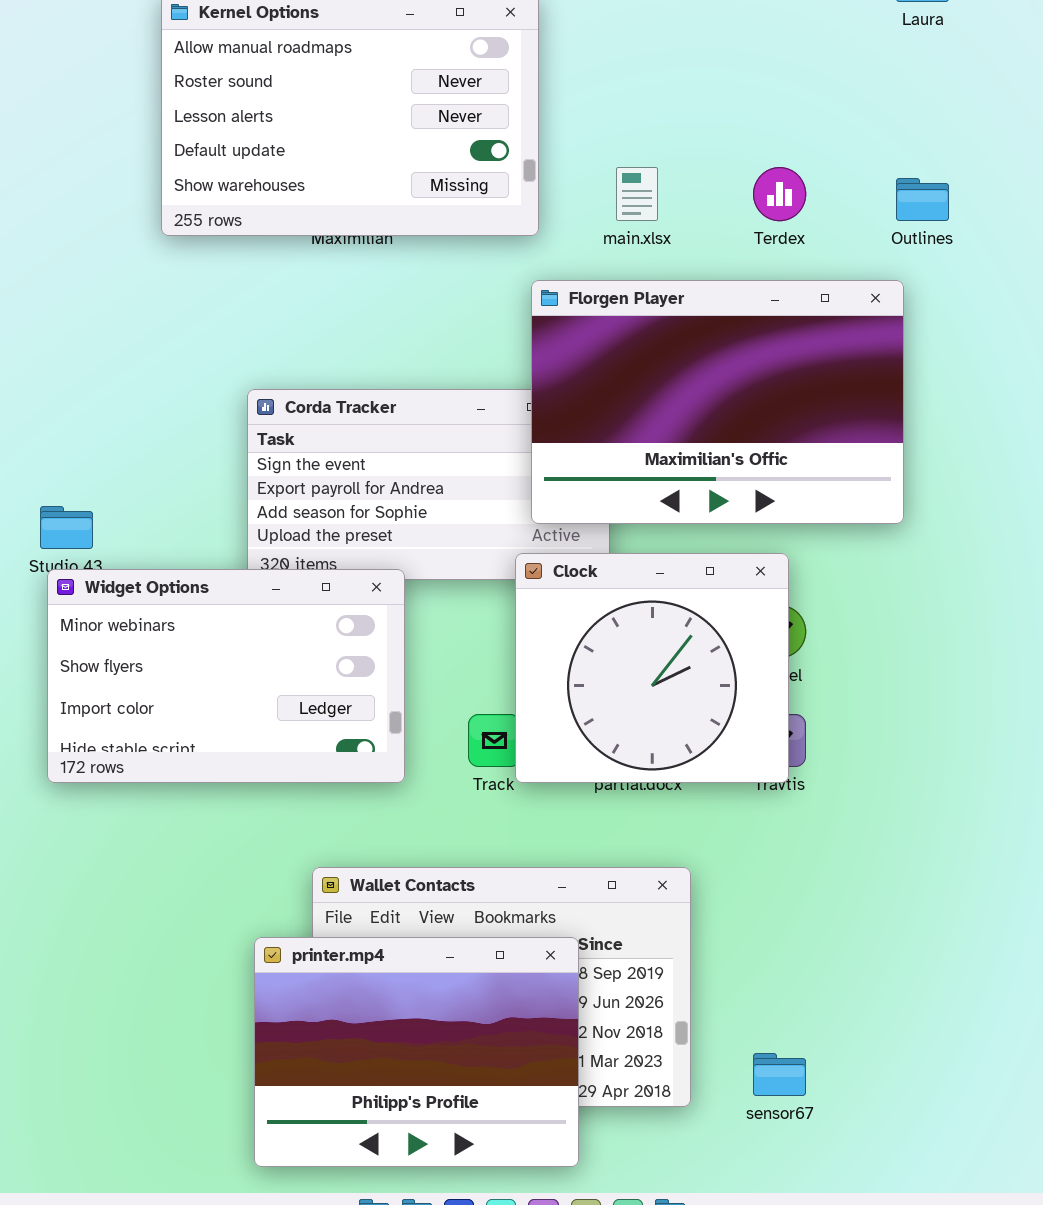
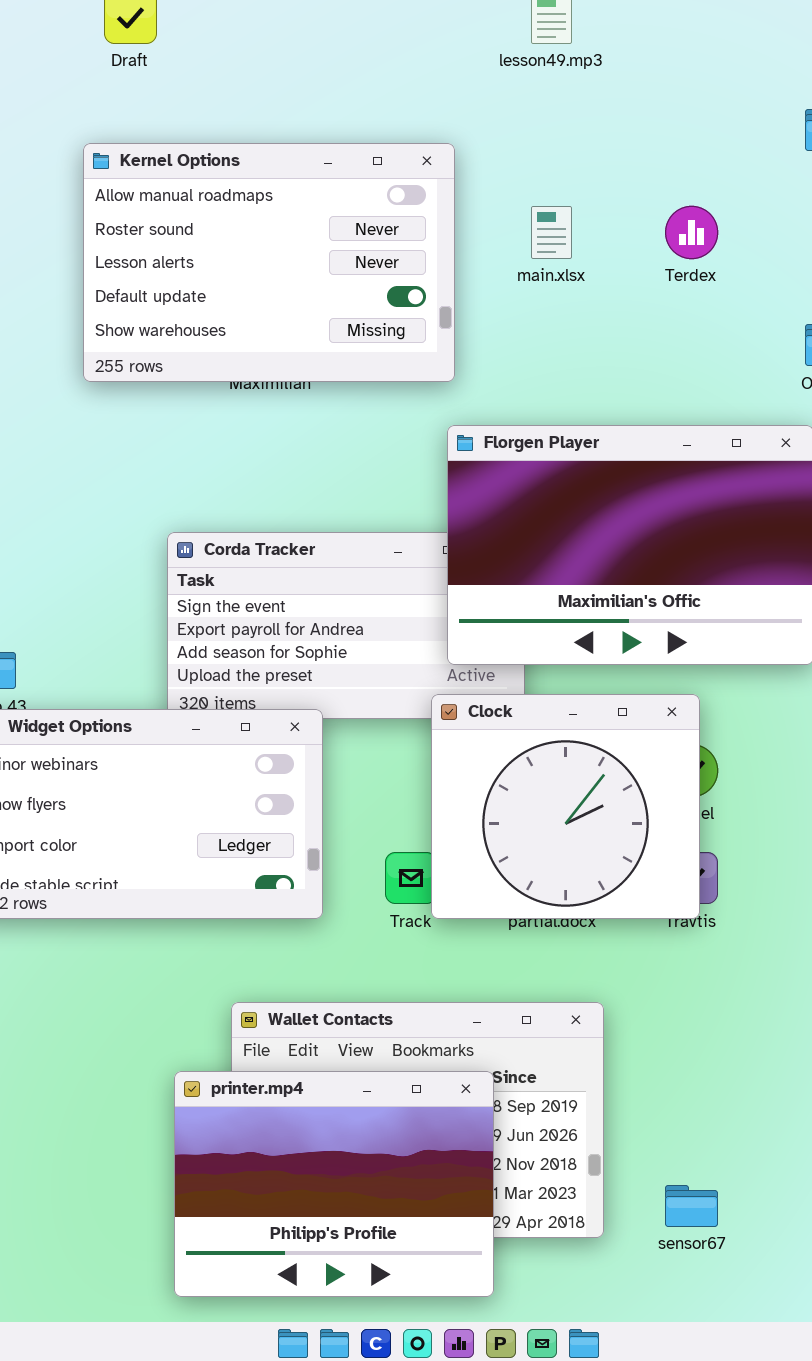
main.xlsx: [616,167,658,221] -> [531,206,572,259], moved
Terdex: [753,167,806,221] -> [665,206,718,259], moved

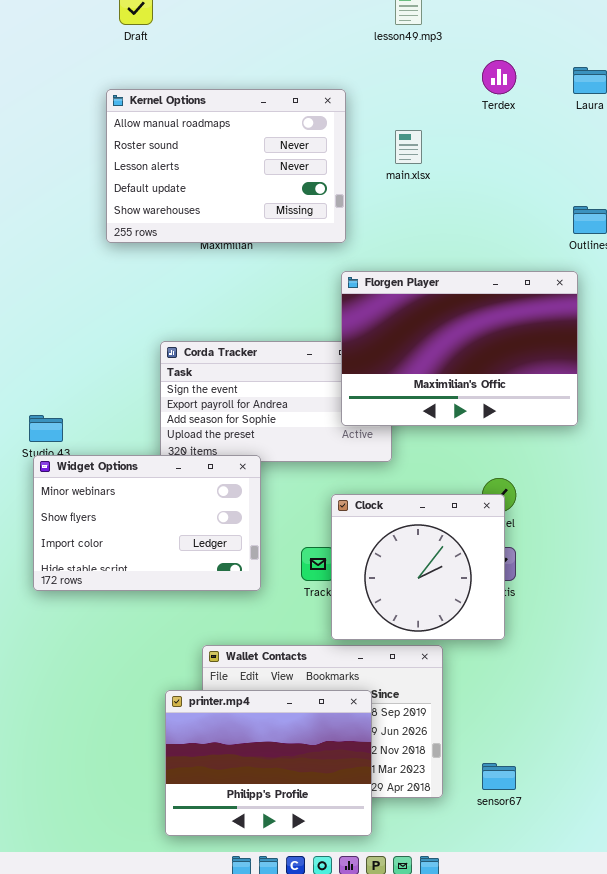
Terdex: [665,206,718,259] -> [482,60,516,94], moved
Clock: [431,694,700,919] -> [331,494,505,640], moved

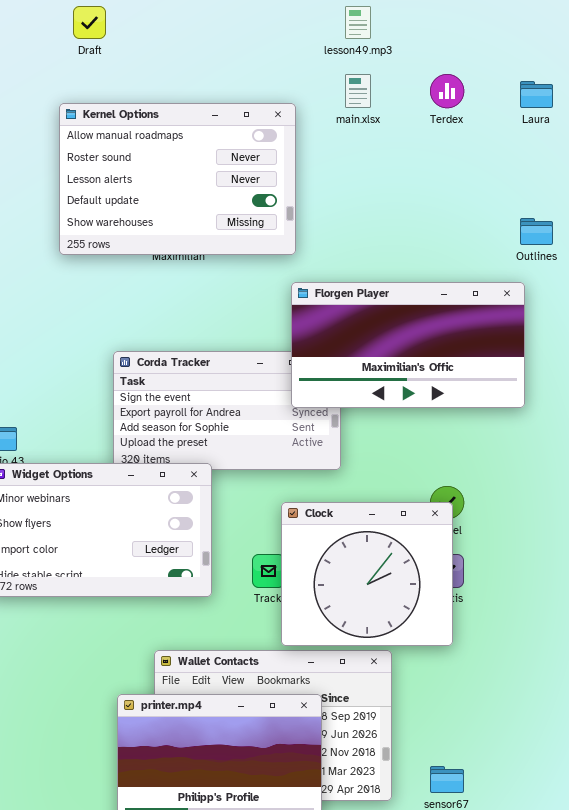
main.xlsx: [395,130,422,164] -> [345,74,371,108], moved
Florgen Player: [341,271,578,426] -> [291,282,525,408], resized

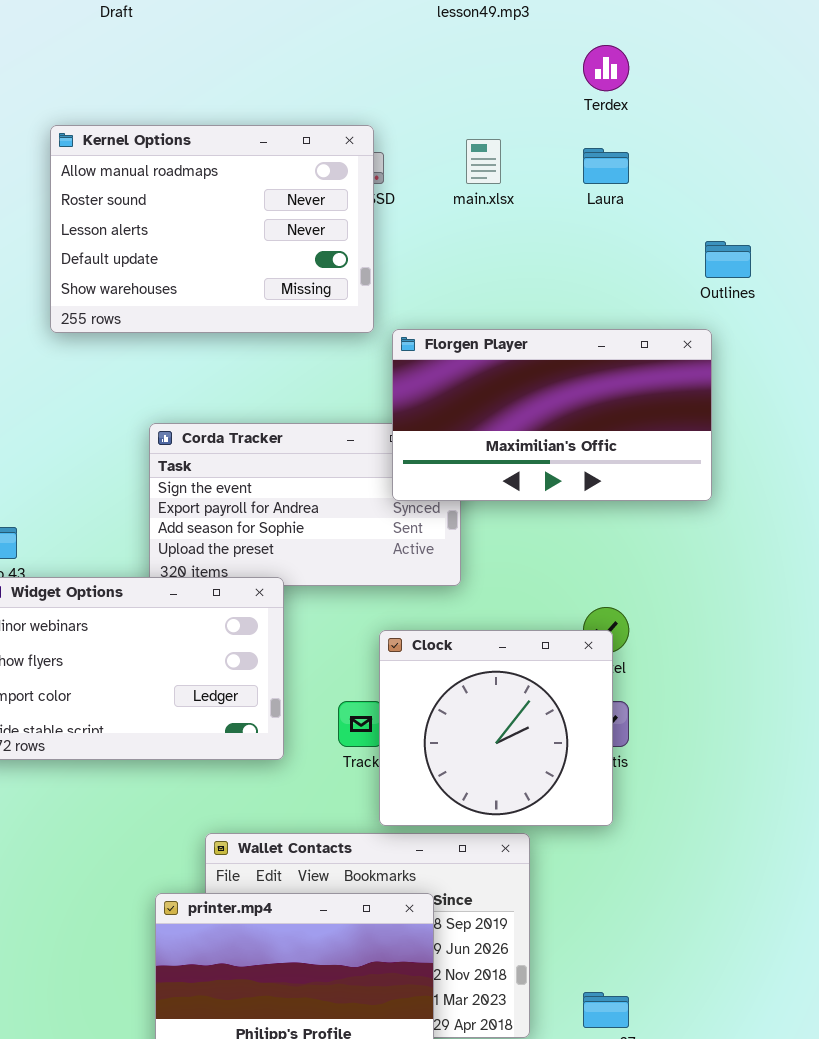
main.xlsx: [345,74,371,108] -> [466,139,501,184], moved
Laura: [520,81,553,108] -> [583,148,629,184], moved
Kernel Options: [59,103,296,255] -> [50,125,374,333], moved

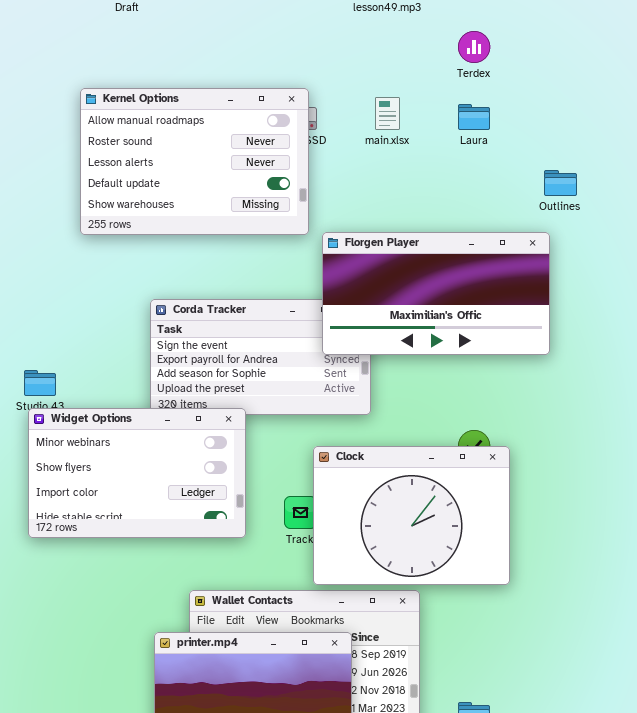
Clock: [379,630,613,826] -> [313,446,510,585], resized

